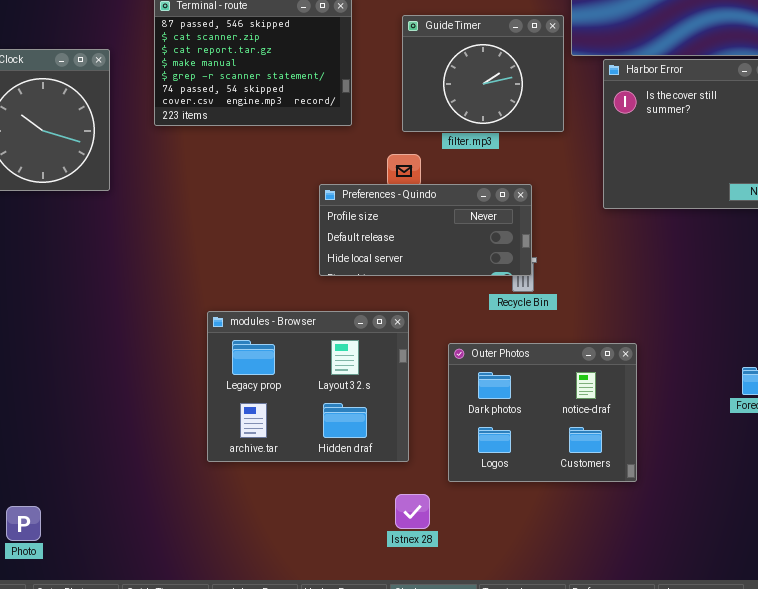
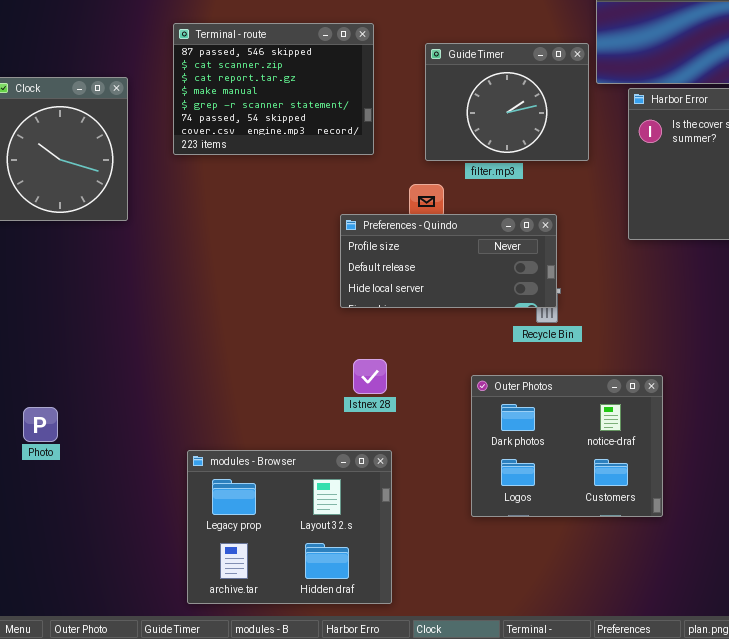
modules - Browser: [207,311,409,462] -> [187,450,392,604], moved
Istnex 28: [395,494,430,529] -> [353,359,387,394], moved
Photo: [6,506,41,541] -> [23,407,58,442], moved

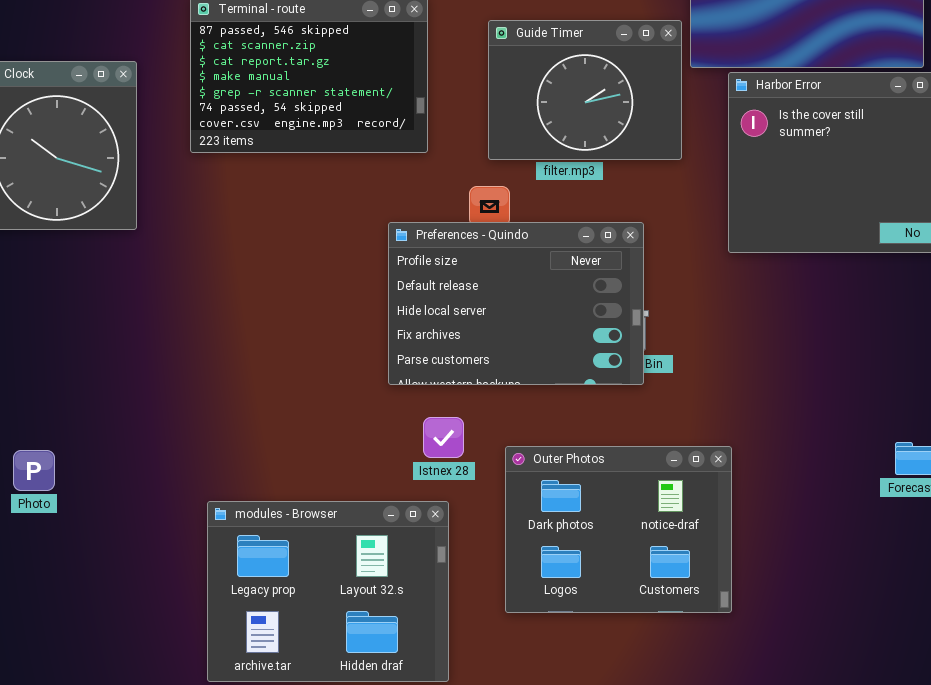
Preferences - Quindo: [340,214,557,308] -> [388,222,644,385], resized
Istnex 28: [353,359,387,394] -> [423,417,464,458], moved
Outer Photos: [471,375,663,517] -> [505,446,732,613], moved

